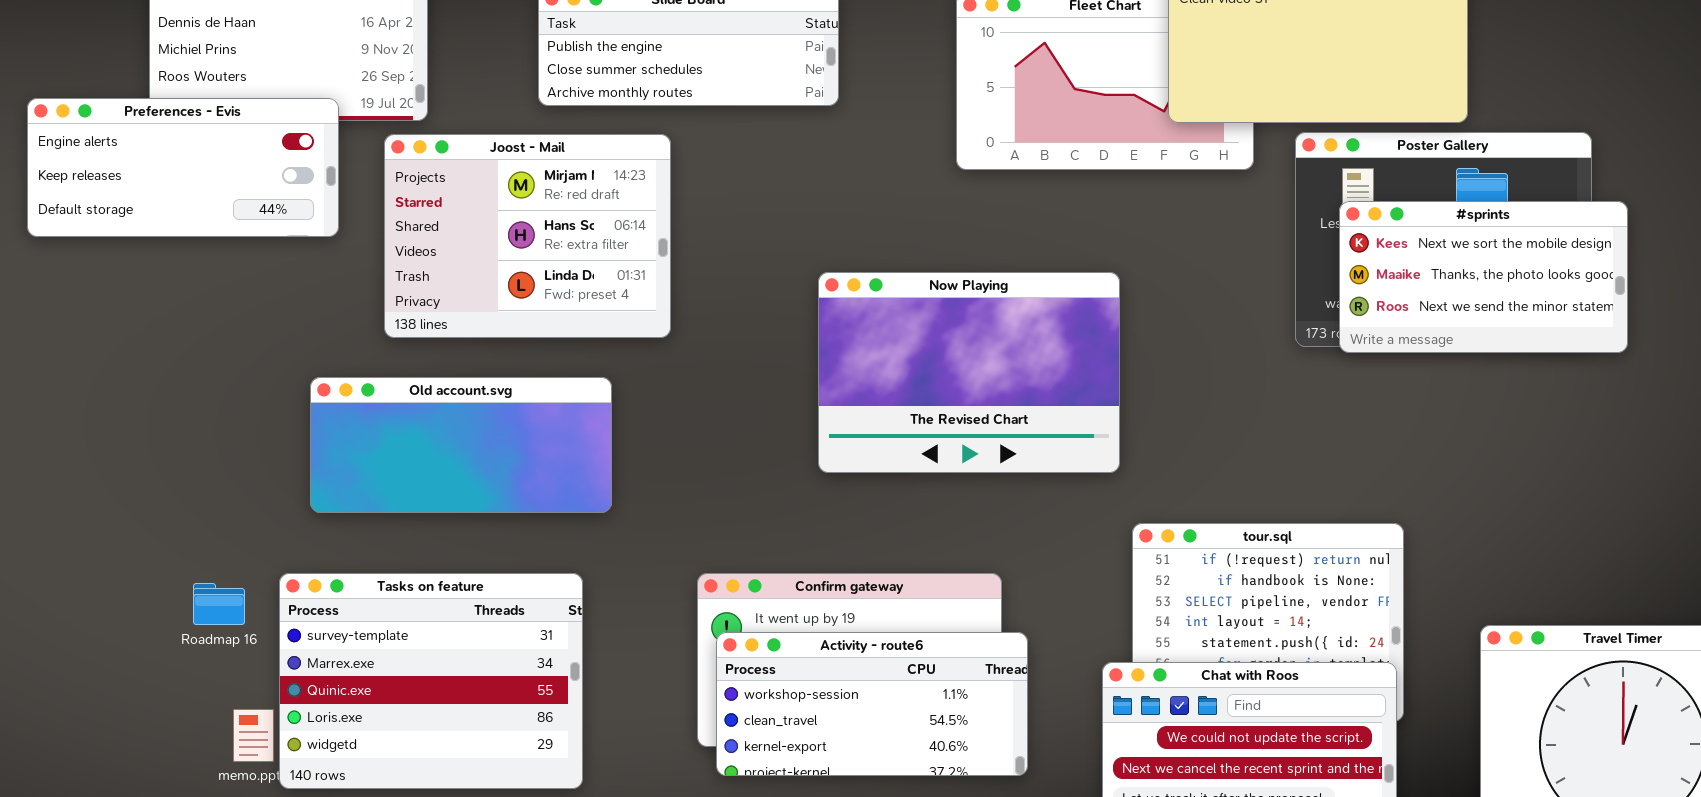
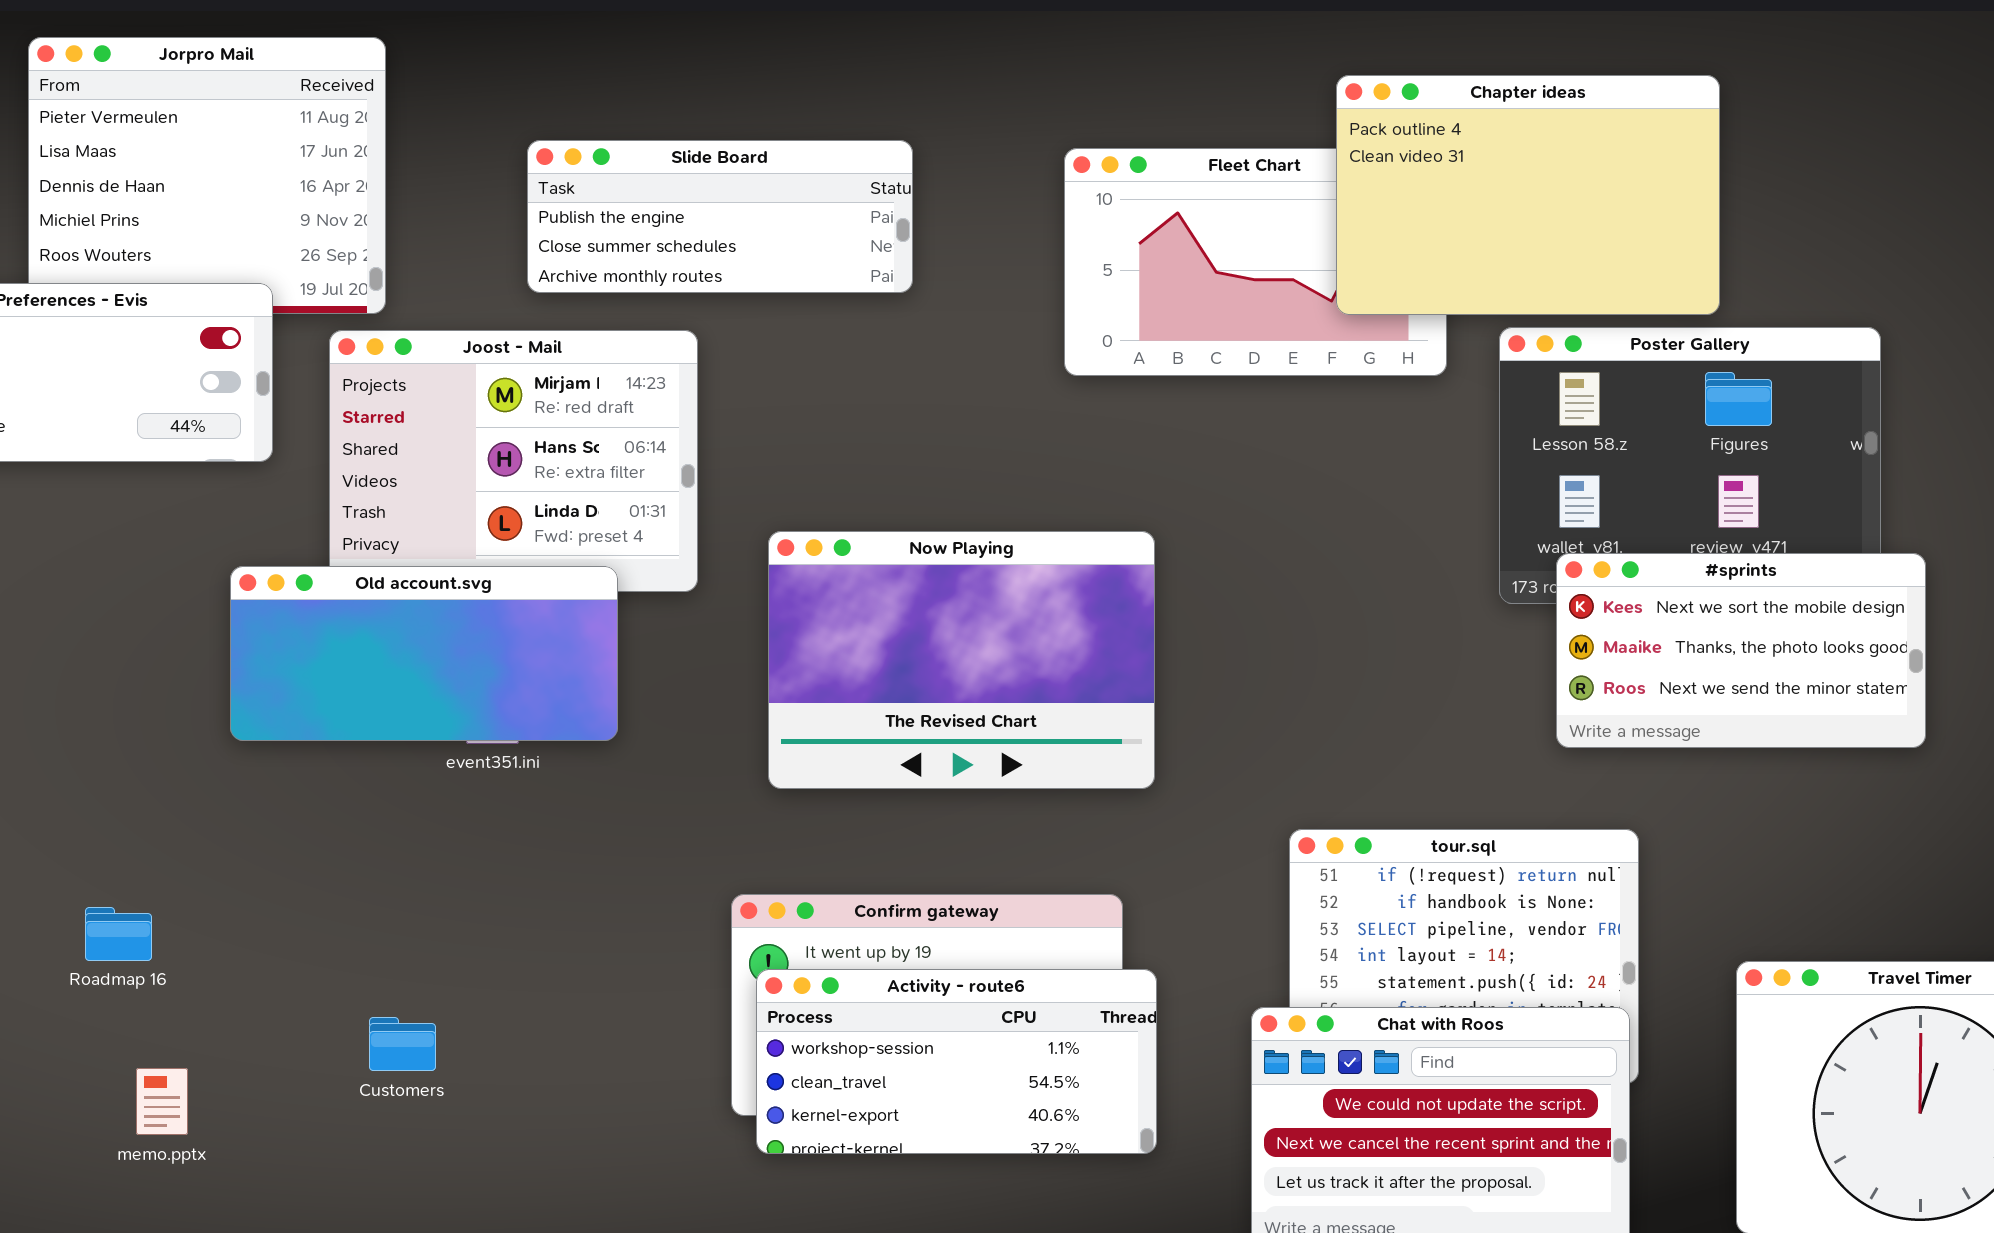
#sprints: [1339,201,1628,353] -> [1556,553,1926,748], moved
Now Playing: [818,272,1120,473] -> [768,531,1155,789], moved
Old account.svg: [310,377,612,513] -> [230,566,618,741], moved
Tasks on feature: [279,573,583,789] -> none, closed

